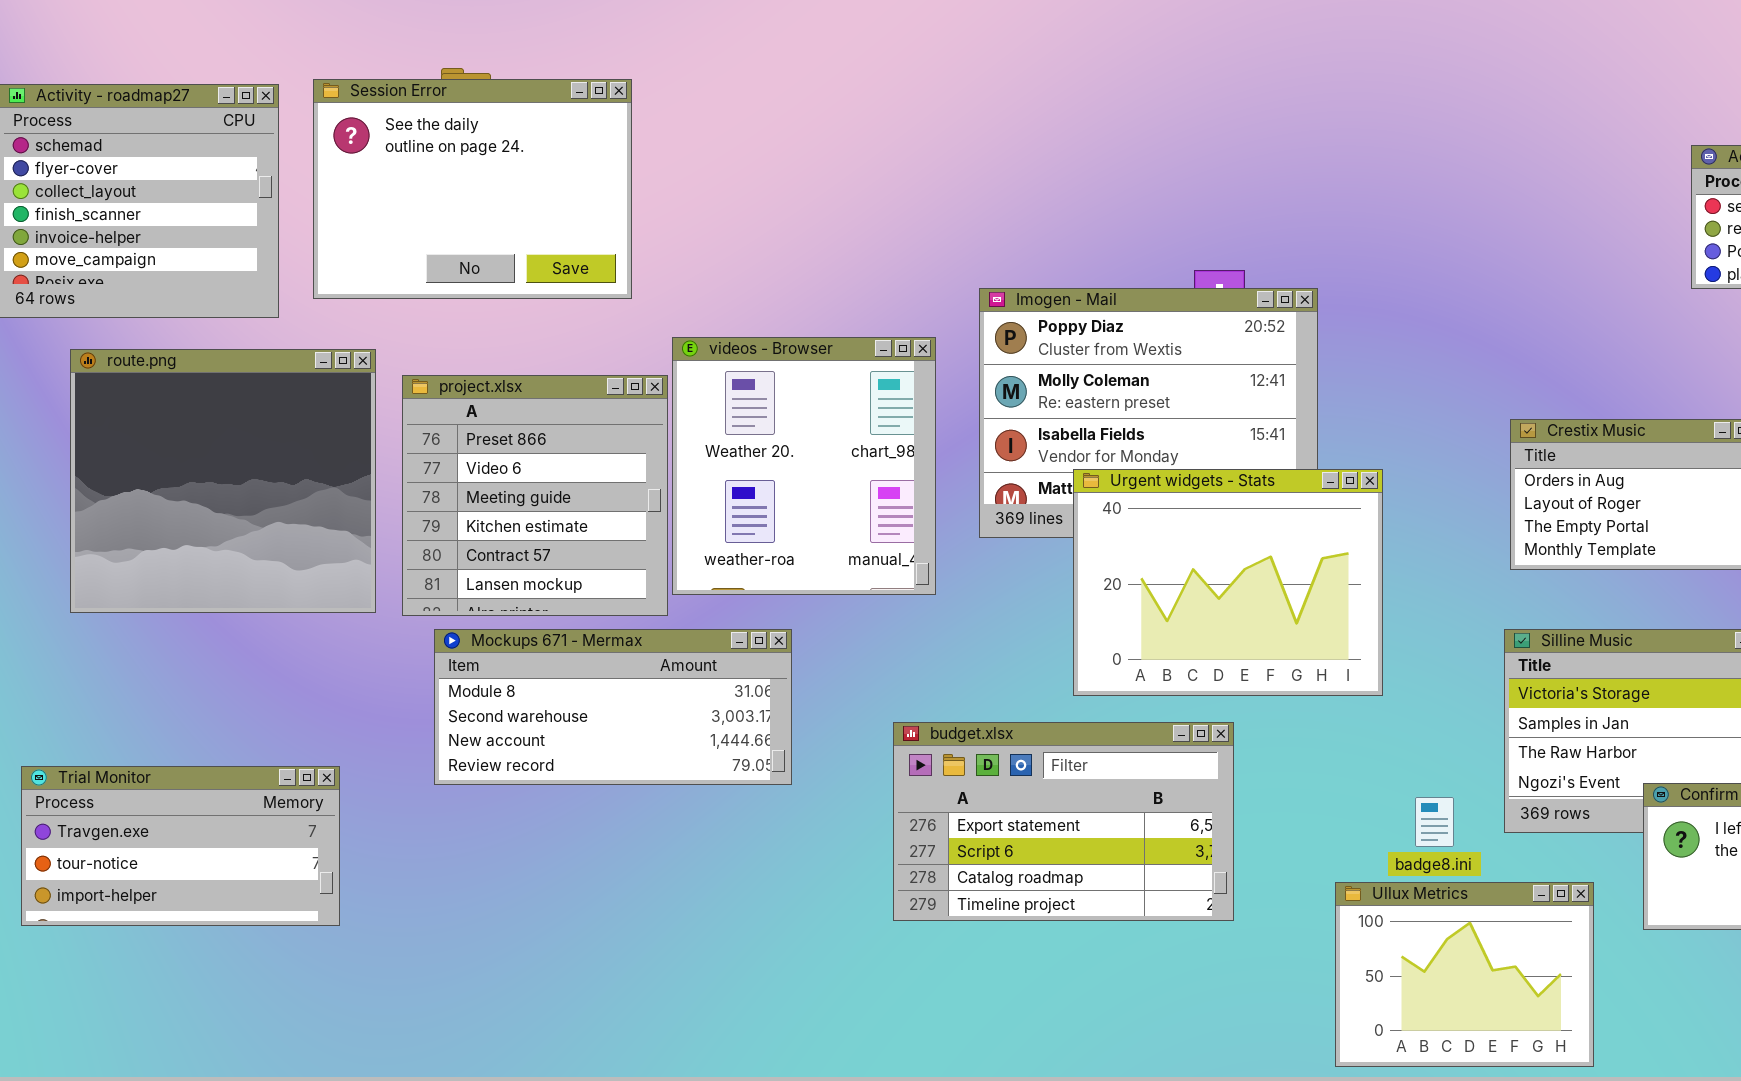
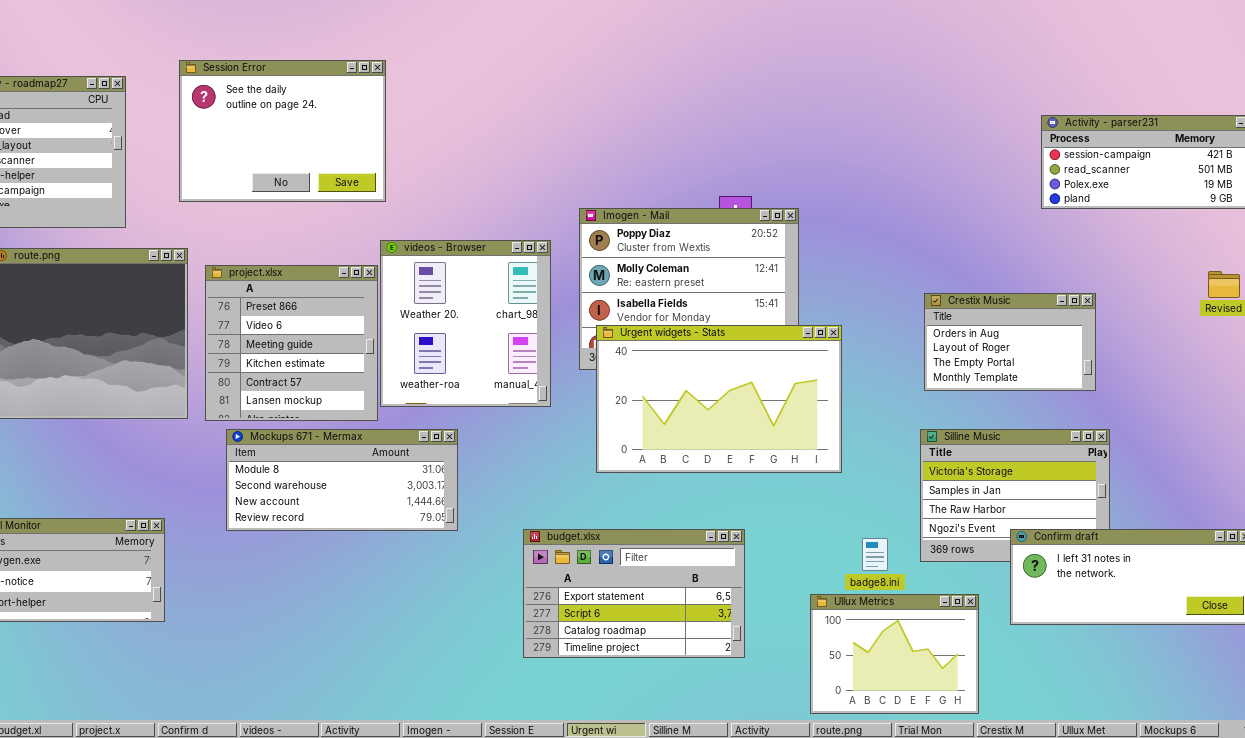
Session Error: [313,79,632,299] -> [179,60,386,202], moved
Urgent widgets - Stats: [1073,469,1383,696] -> [596,325,842,473], resized
budget.xlsx: [893,722,1234,921] -> [523,529,745,658], moved

